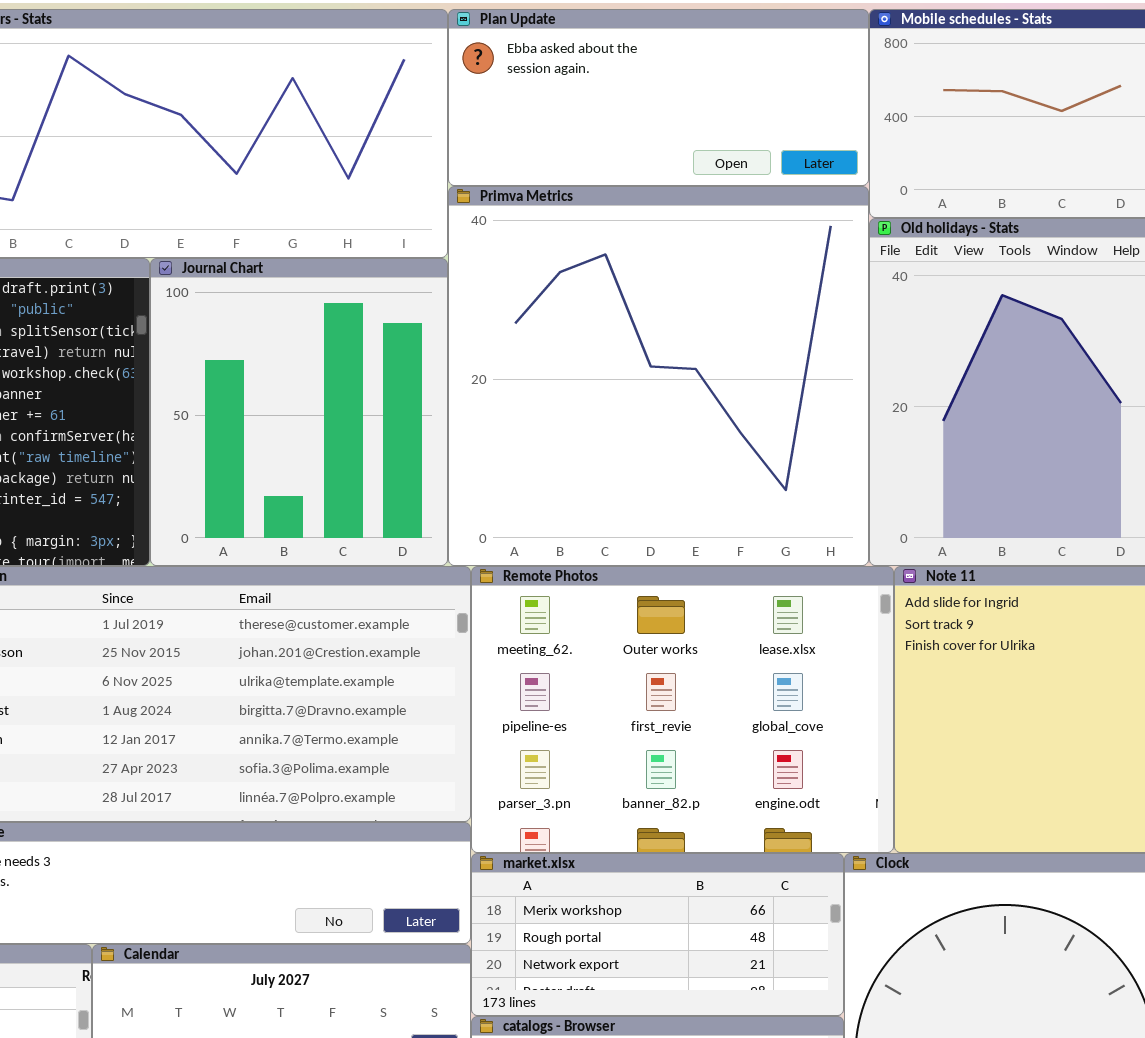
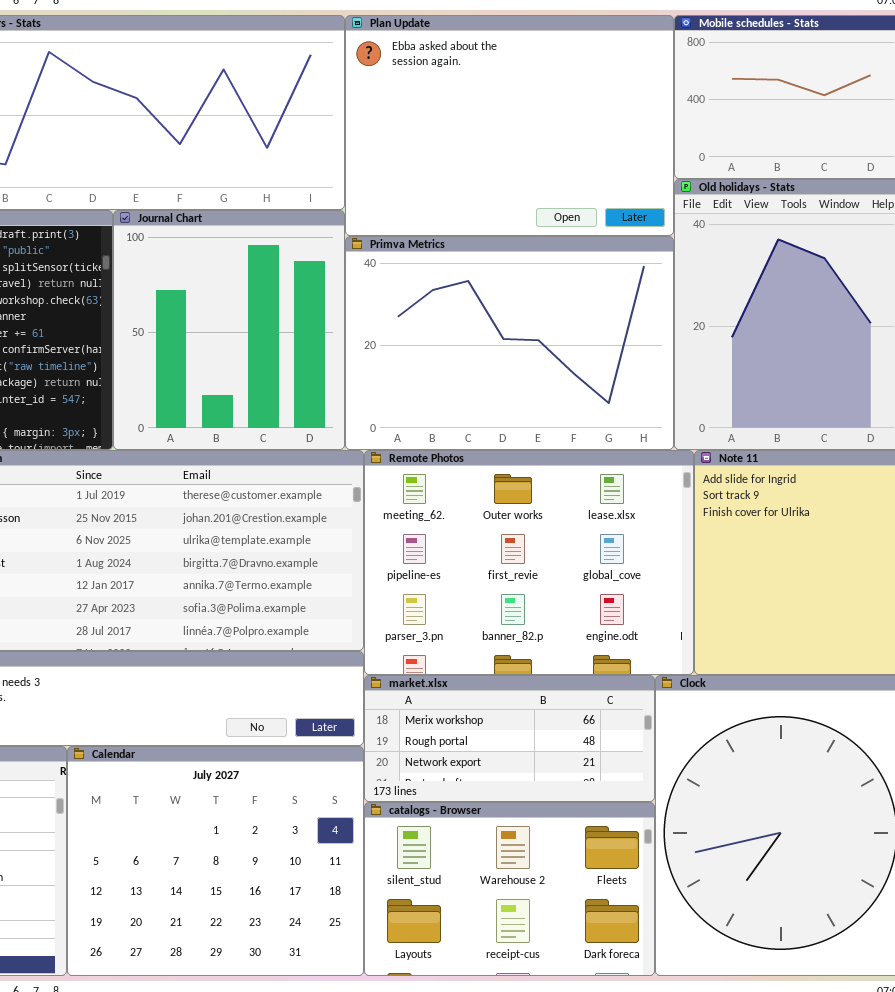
Plan Update: [448,9,869,186] -> [345,15,674,236], resized
Primva Metrics: [448,186,869,566] -> [345,236,674,450], resized

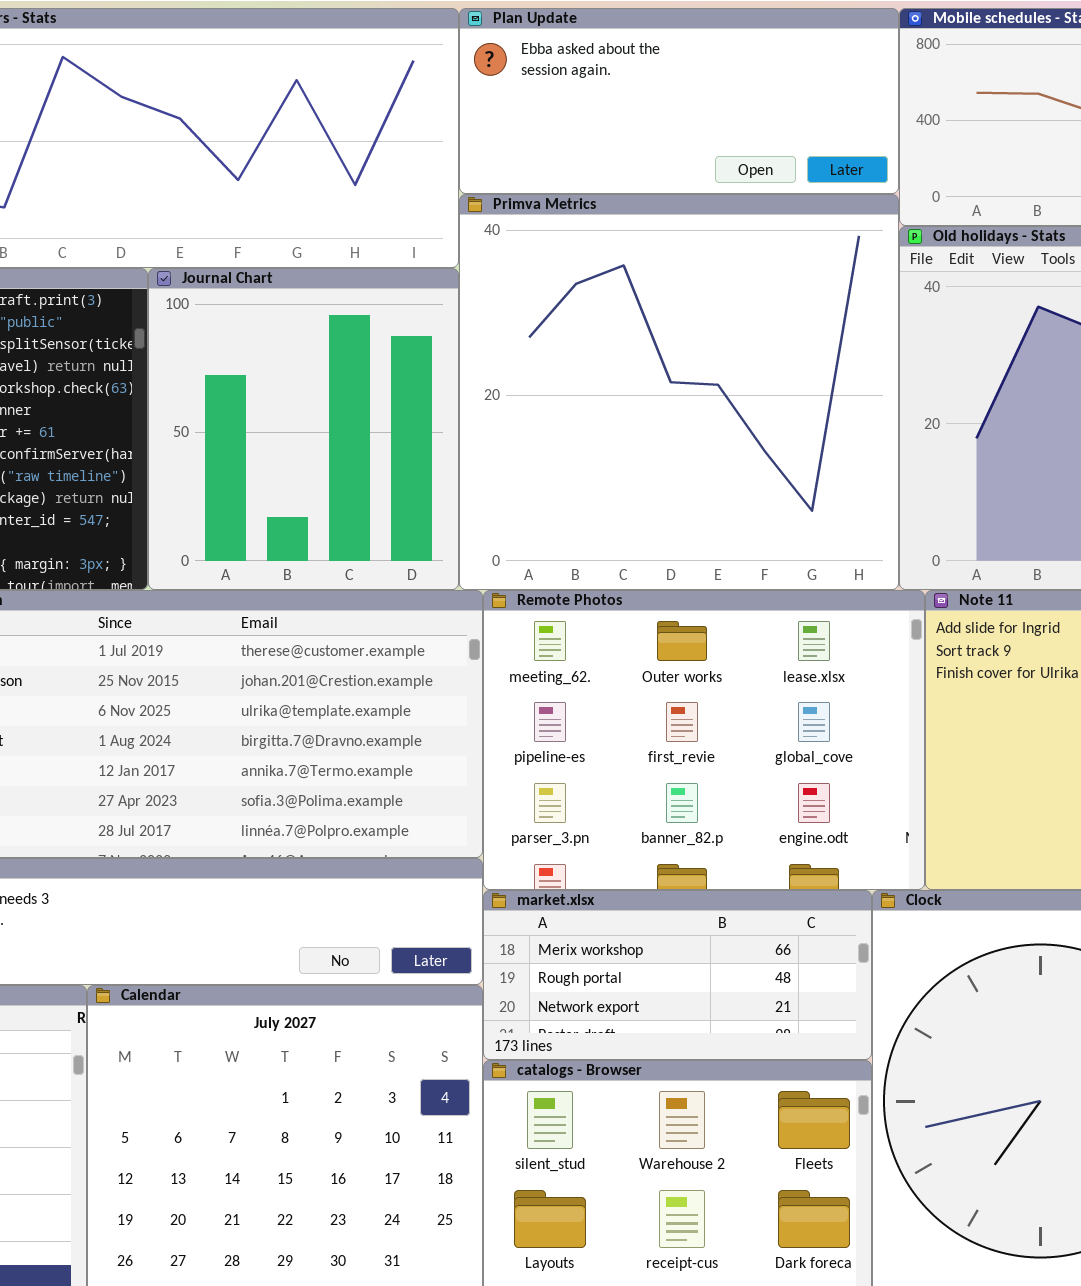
Plan Update: [345,15,674,236] -> [459,8,899,194], resized
Primva Metrics: [345,236,674,450] -> [459,194,899,590], resized

